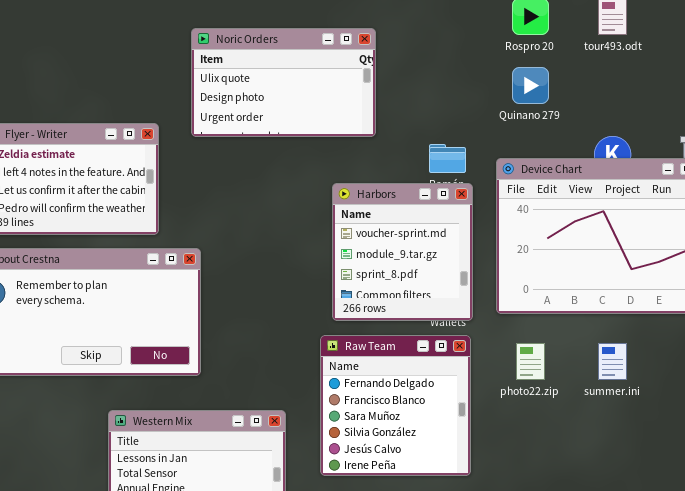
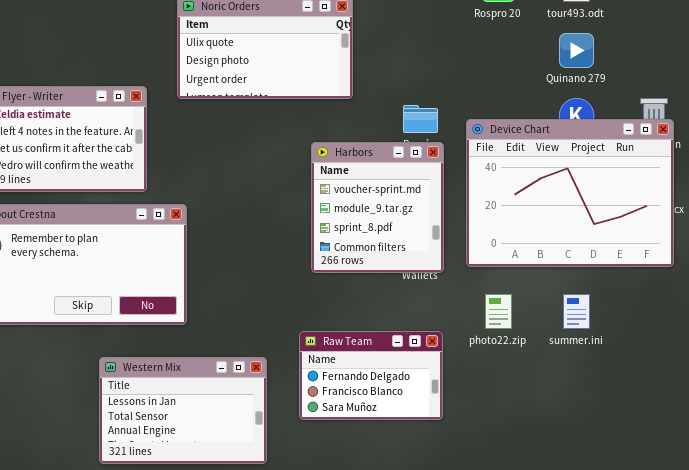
Quinano 279: [512,67,549,104] -> [559,33,594,68], moved
Raw Team: [320,335,471,476] -> [299,331,443,420], resized

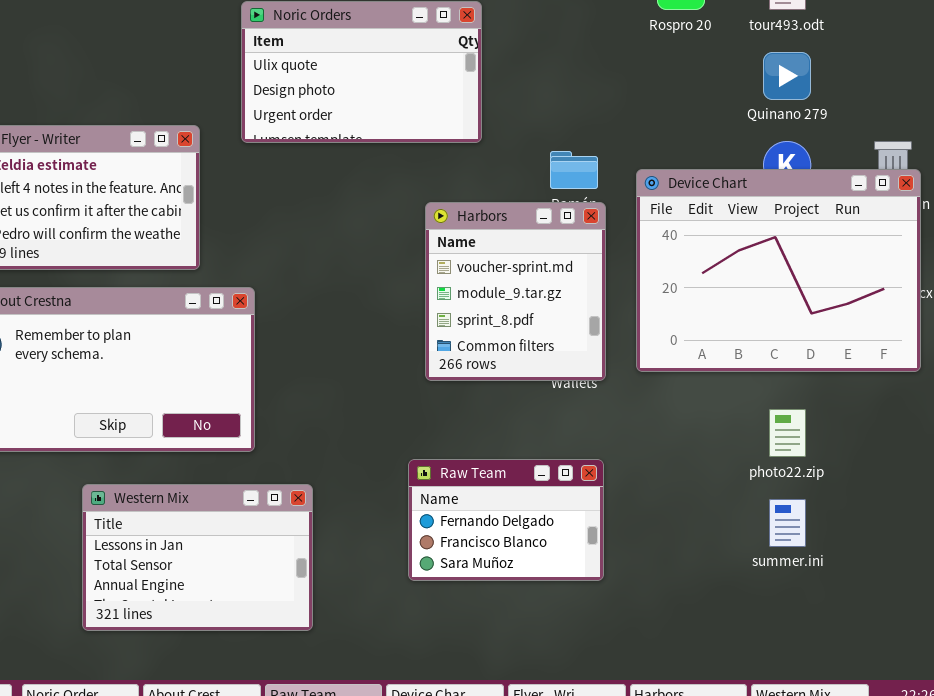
photo22.zip: [485,294,512,329] -> [769,409,806,457], moved
summer.ini: [563,294,590,329] -> [769,499,806,547], moved
Western Mix: [99,357,267,464] -> [82,484,313,631], moved

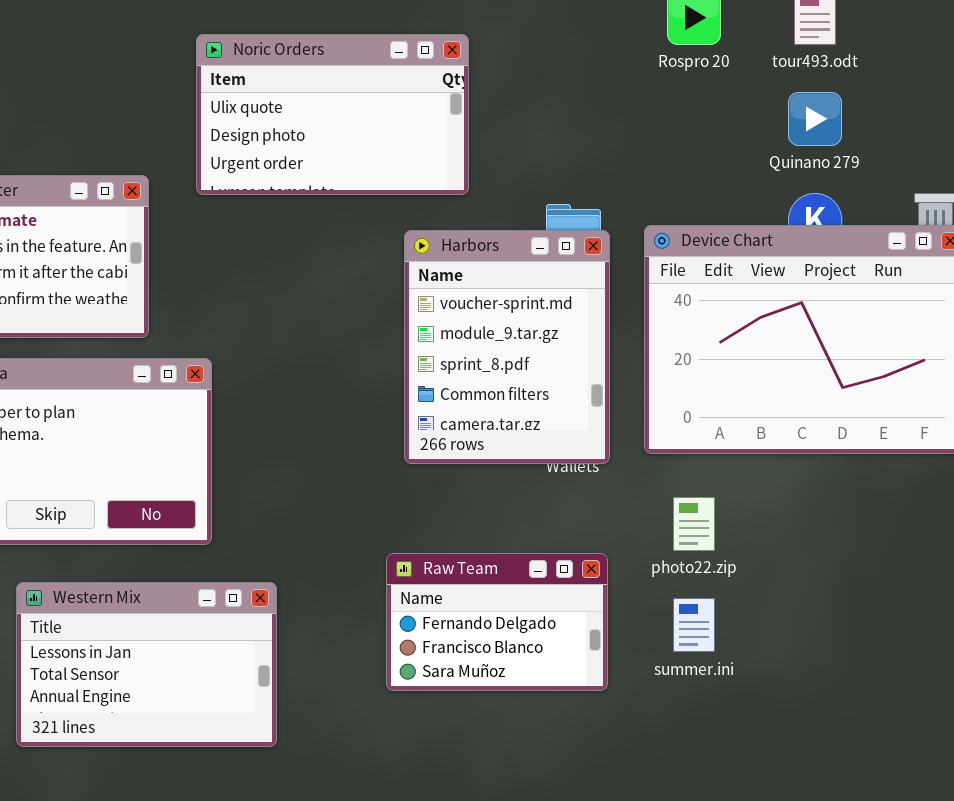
Harbors: [425,202,606,381] -> [404,230,610,464], resized
photo22.zip: [769,409,806,457] -> [673,497,715,551], moved
summer.ini: [769,499,806,547] -> [673,598,715,652], moved

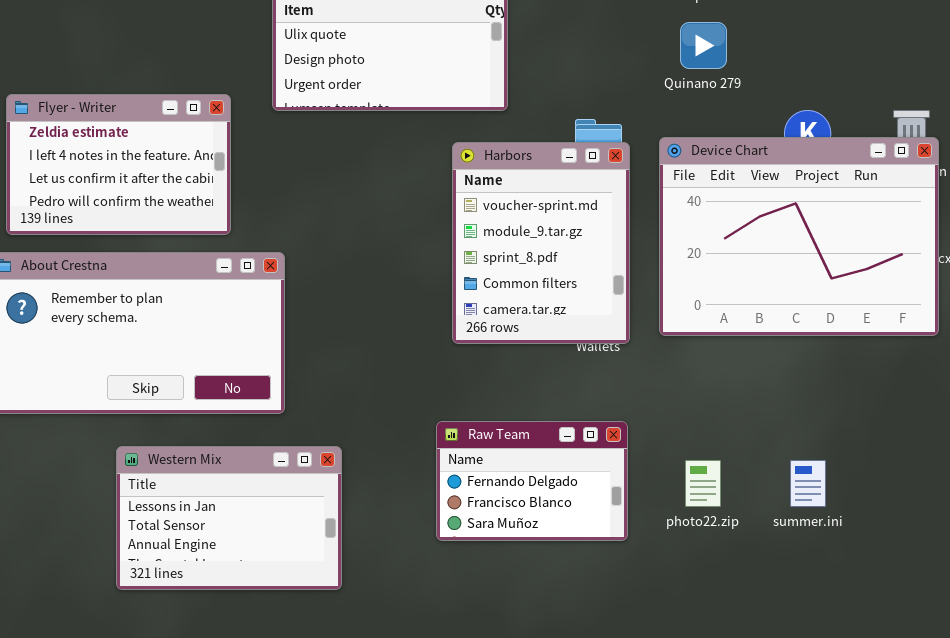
Quinano 279: [788,92,842,146] -> [680,22,727,69], moved
photo22.zip: [673,497,715,551] -> [685,460,721,507], moved
summer.ini: [673,598,715,652] -> [790,460,826,507], moved

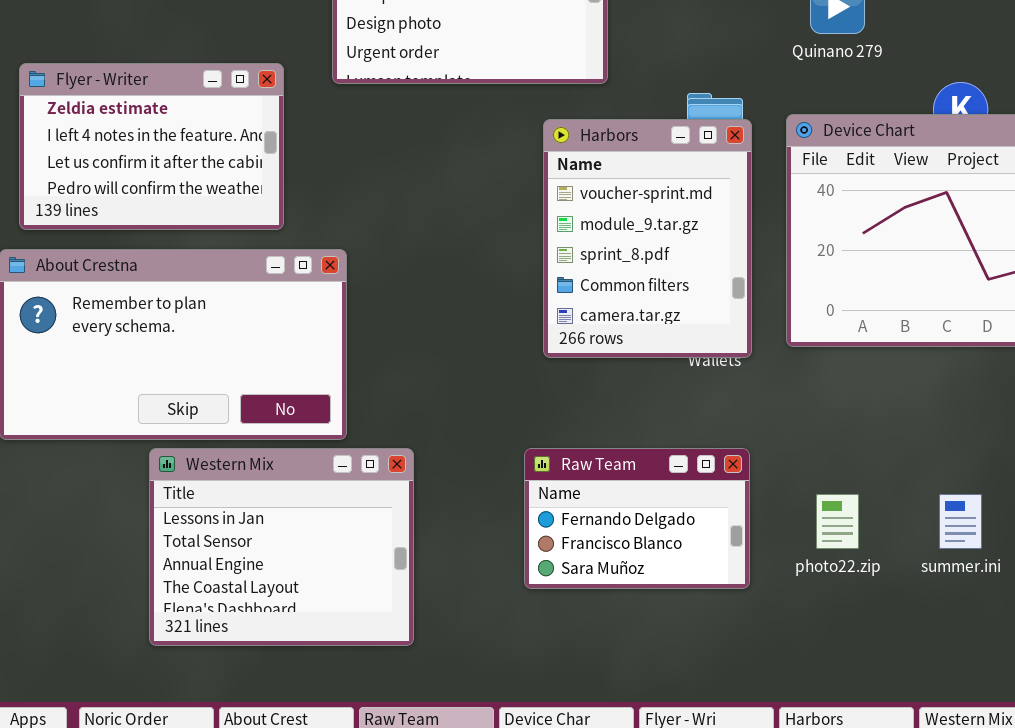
Western Mix: [116,446,342,590] -> [149,448,414,646], resized

